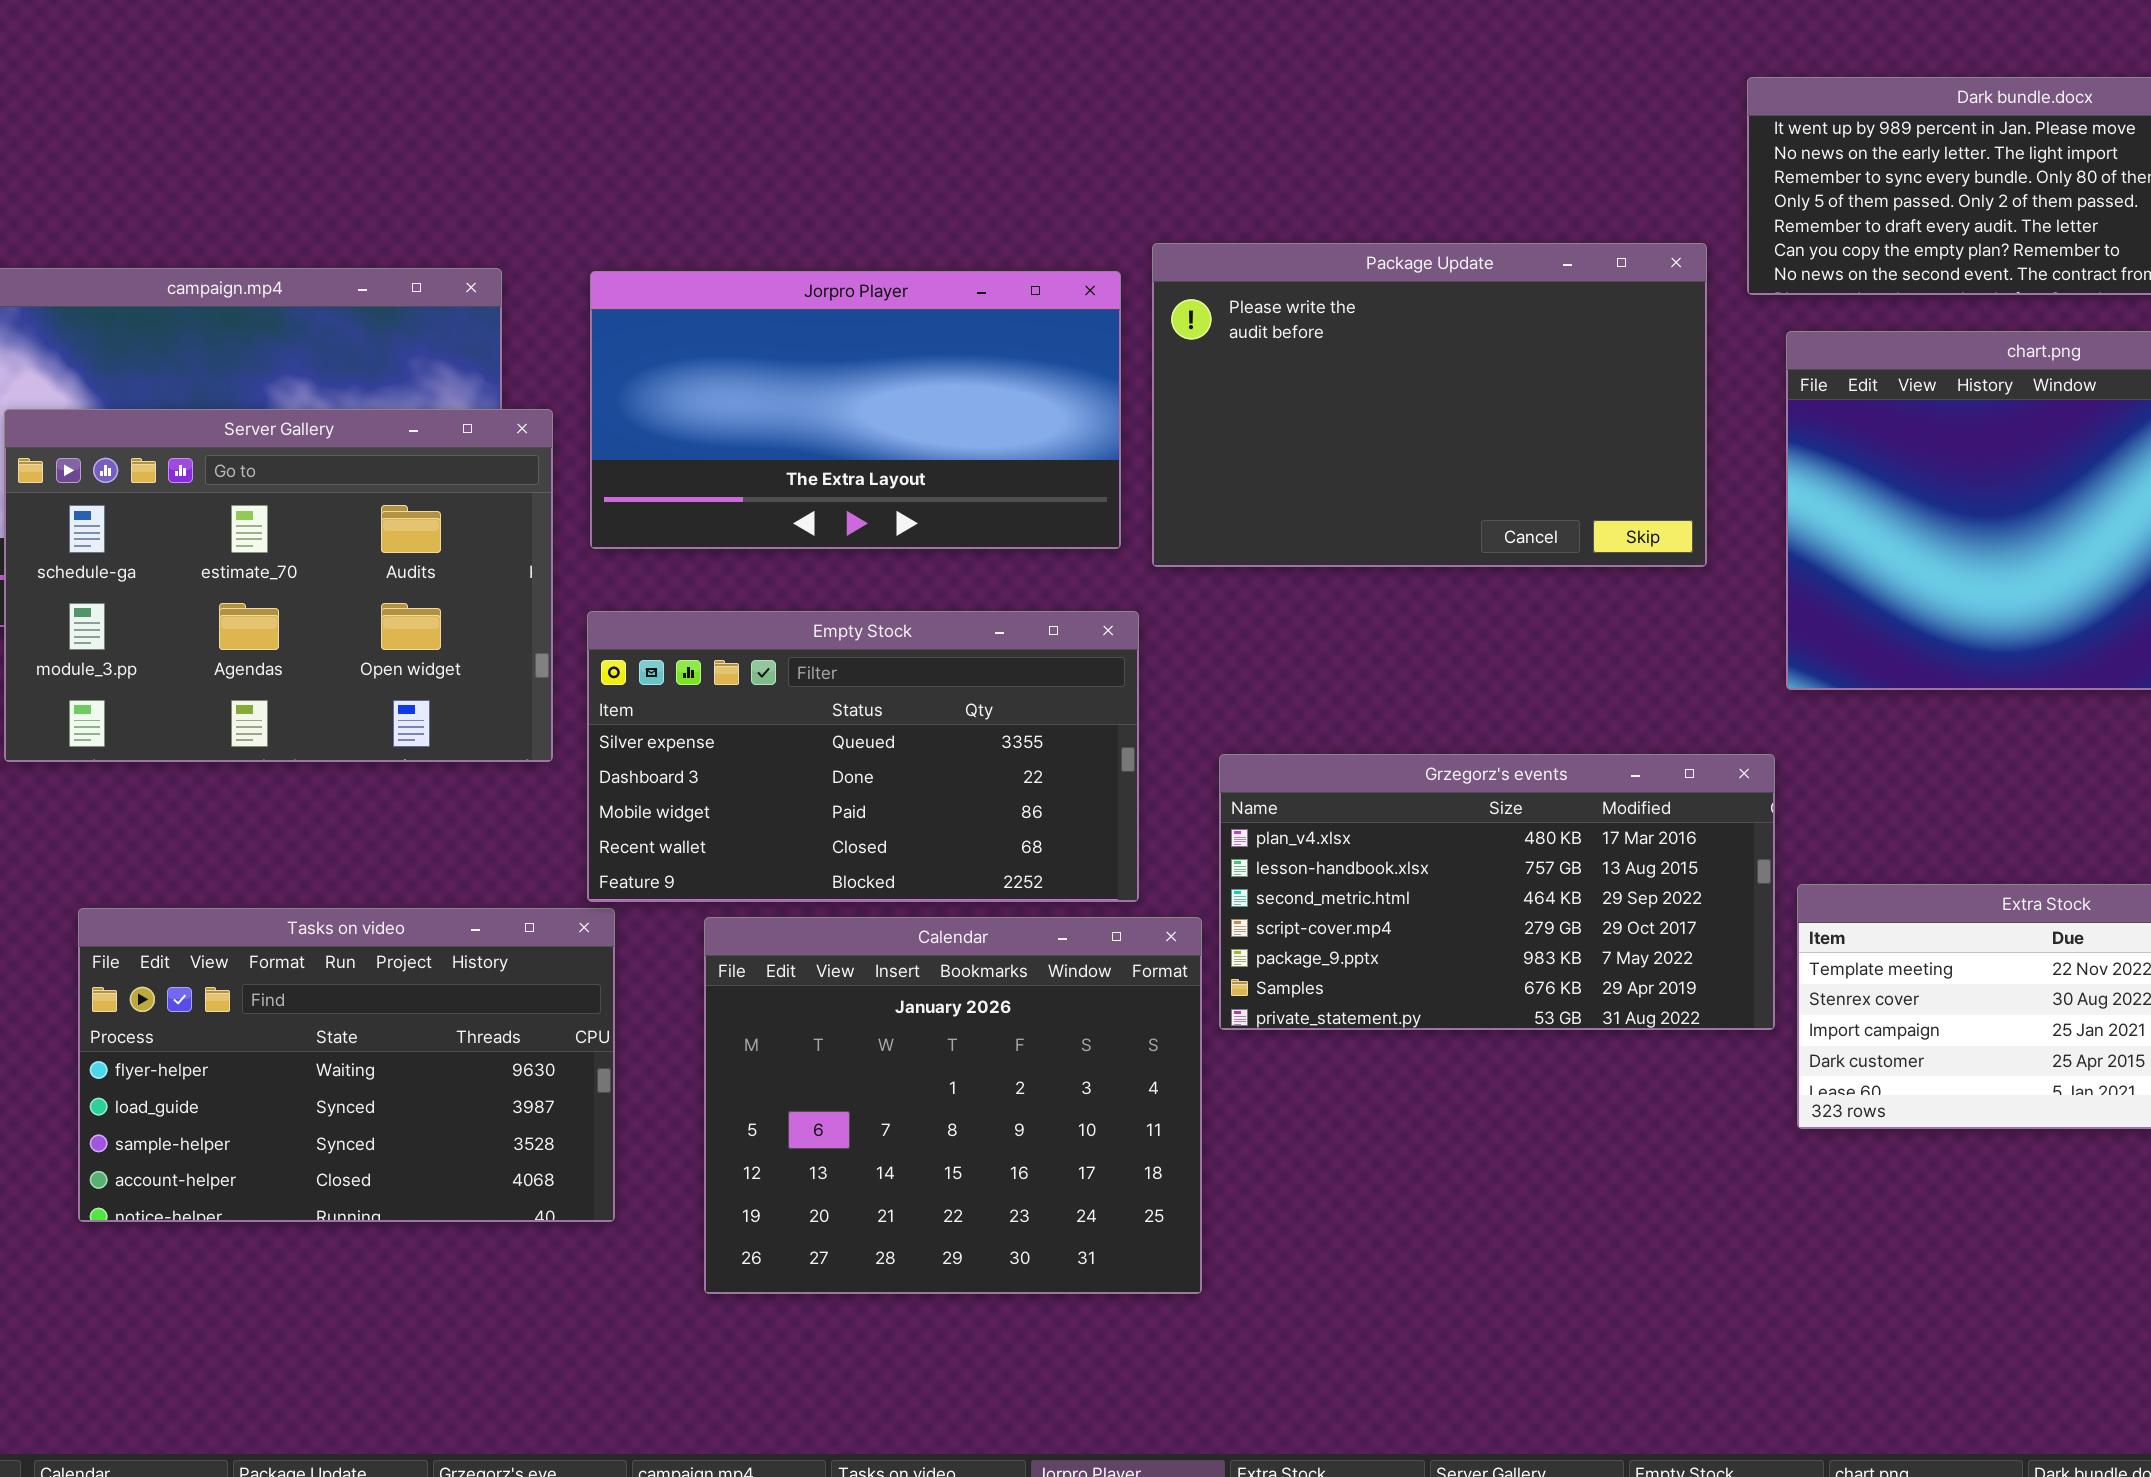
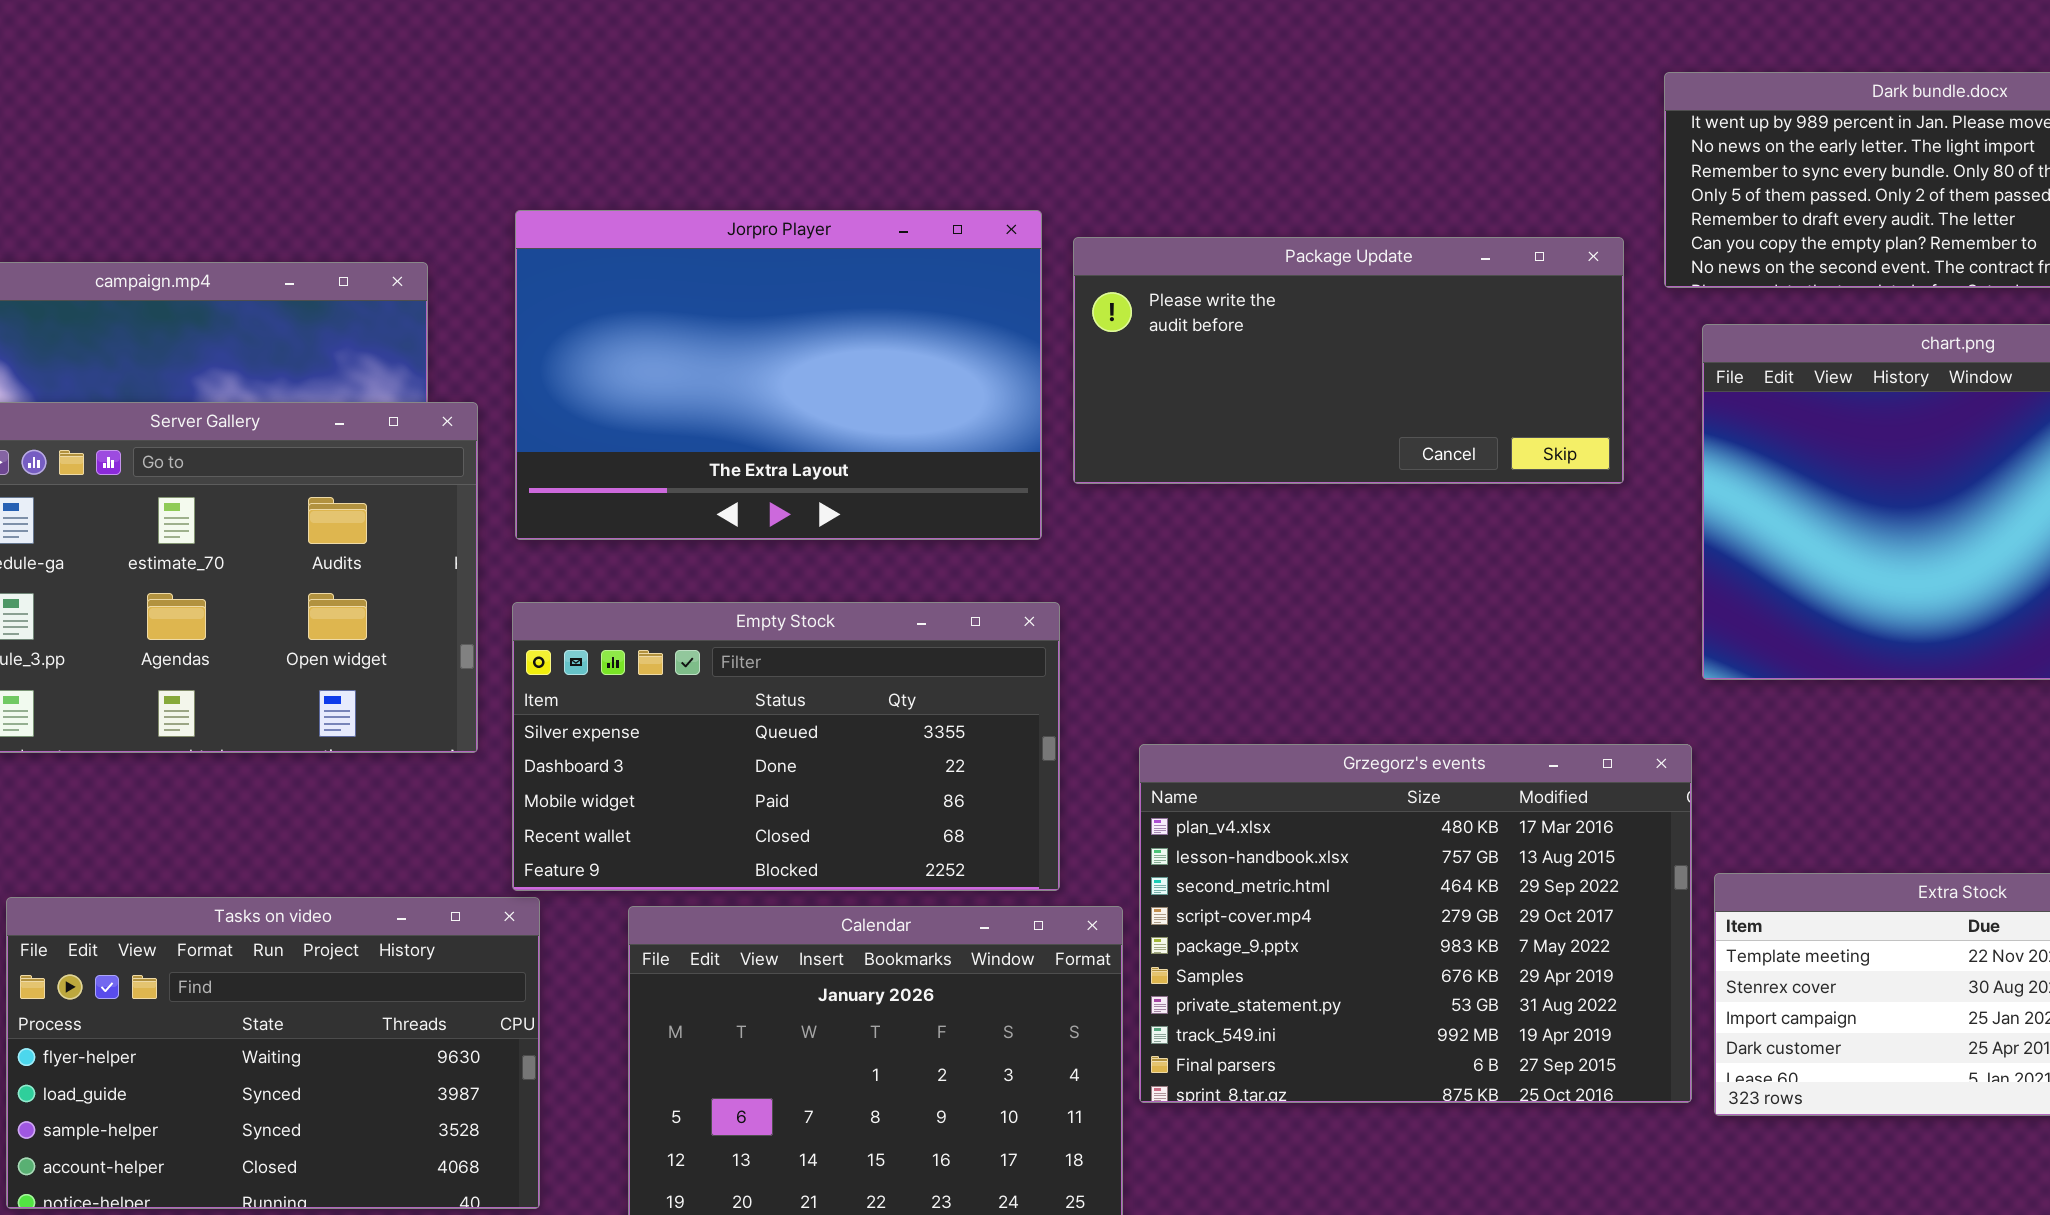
Package Update: [1152,243,1707,567] -> [1073,237,1624,484], resized
Jorpro Player: [590,271,1121,549] -> [515,210,1042,540], resized
Grzegorz's events: [1219,754,1775,1030] -> [1139,744,1692,1103], resized

